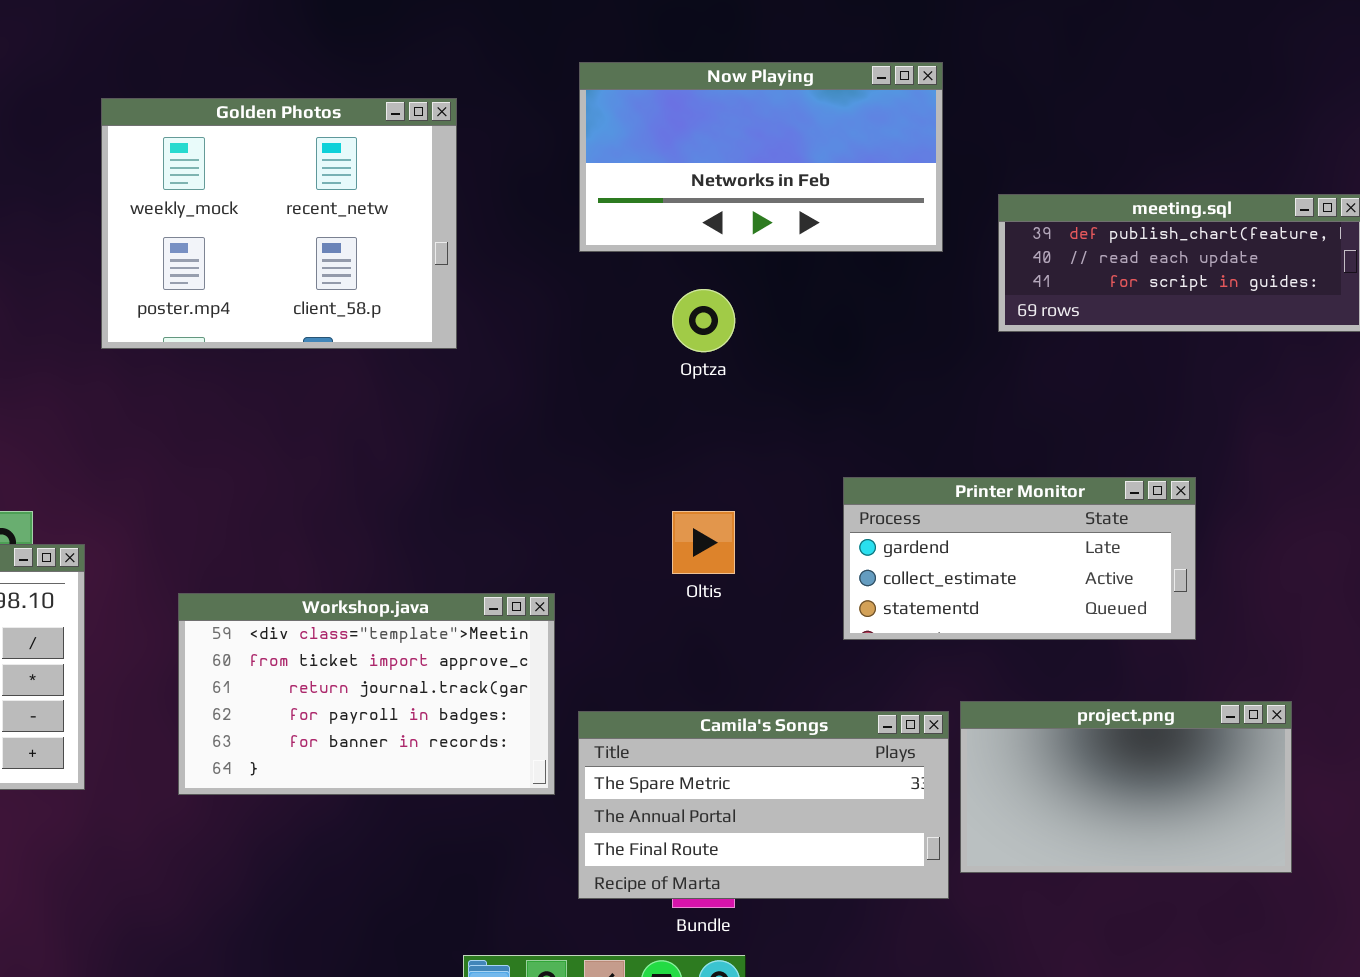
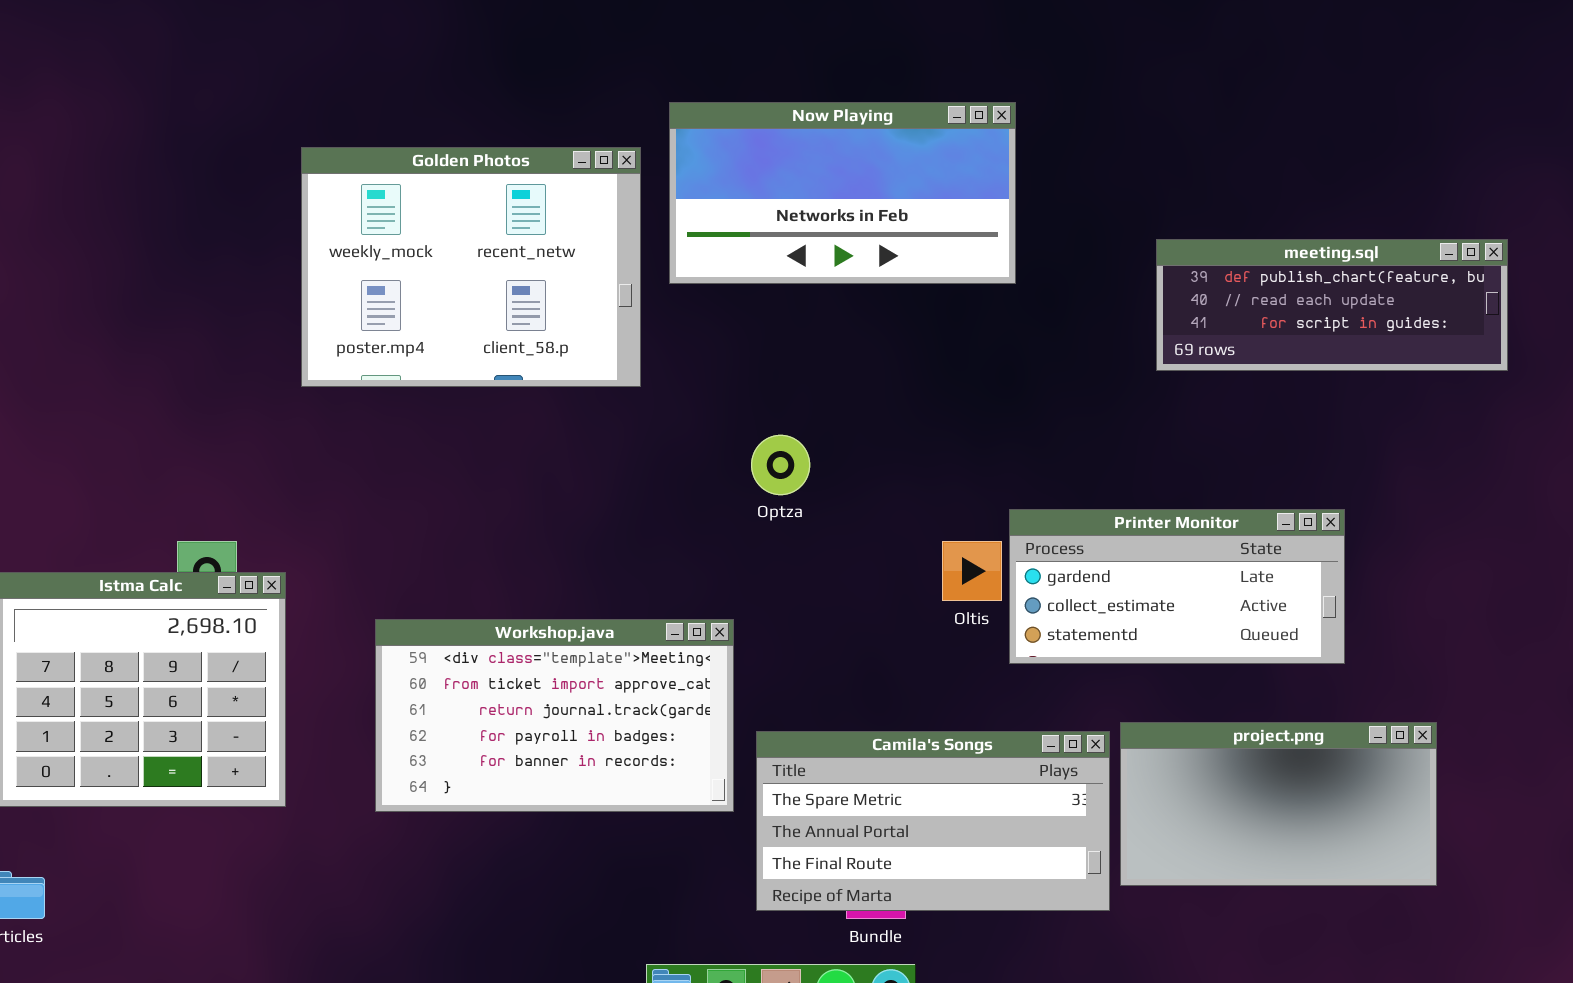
Now Playing: [579,62,943,252] -> [669,102,1016,284], moved
Optza: [672,289,735,352] -> [751,435,810,495], moved
Oltis: [672,511,735,574] -> [942,541,1002,601], moved

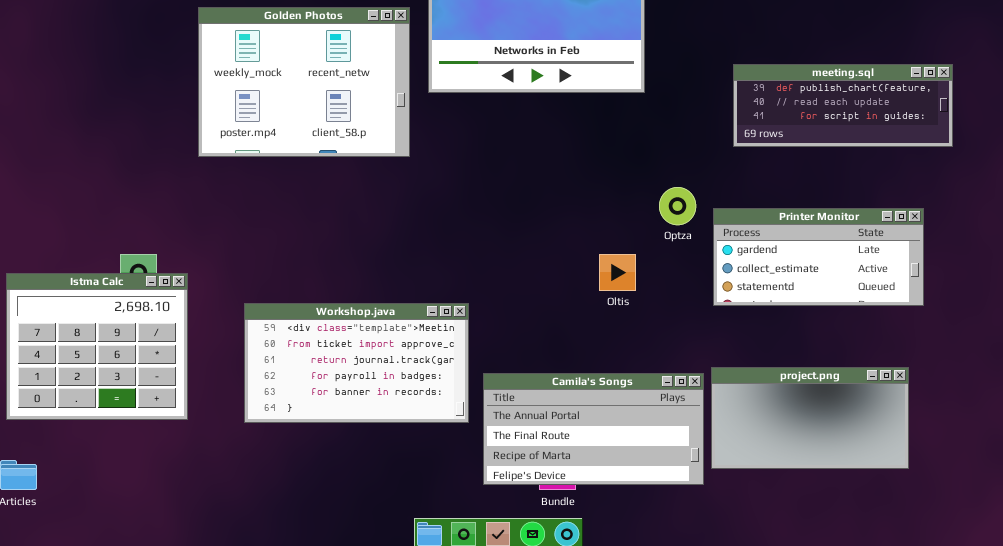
Optza: [751,435,810,495] -> [659,187,696,225], moved
Printer Monitor: [1009,509,1345,664] -> [713,208,924,306], moved
Camila's Songs: [756,731,1110,911] -> [483,373,704,485], scrolled down 1 row

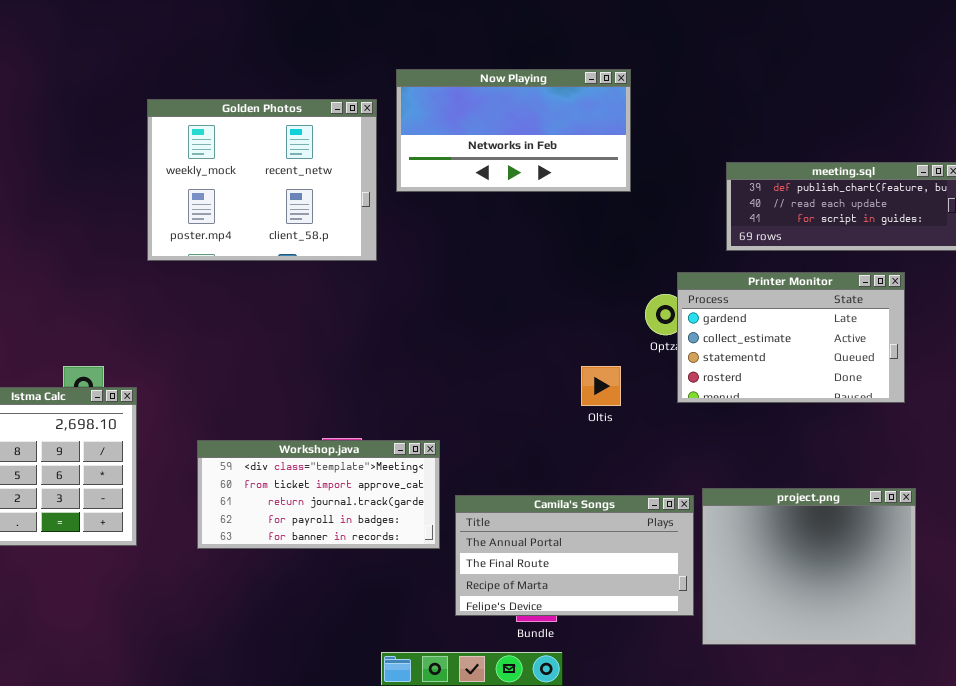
Printer Monitor: [713,208,924,306] -> [677,272,905,403], moved, resized
Workshop.java: [244,303,469,423] -> [197,440,440,549], resized
project.png: [711,367,909,469] -> [702,488,916,645], resized

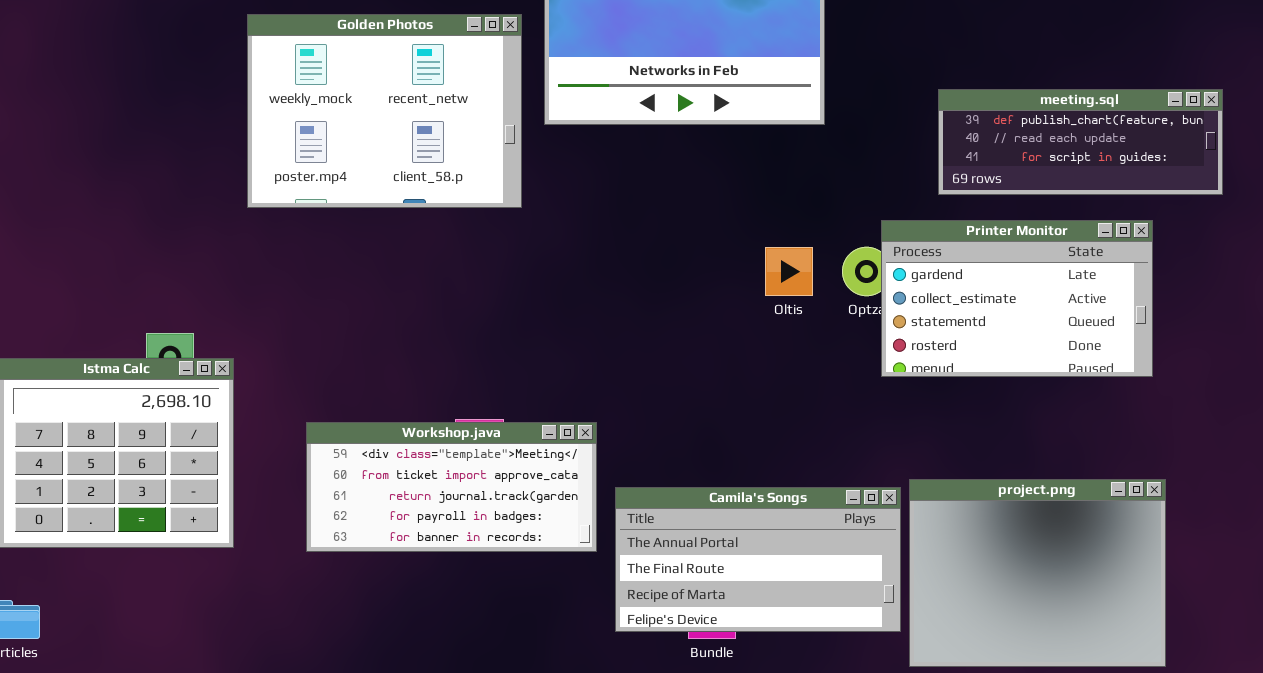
Oltis: [581,366,621,406] -> [765,247,813,296], moved

